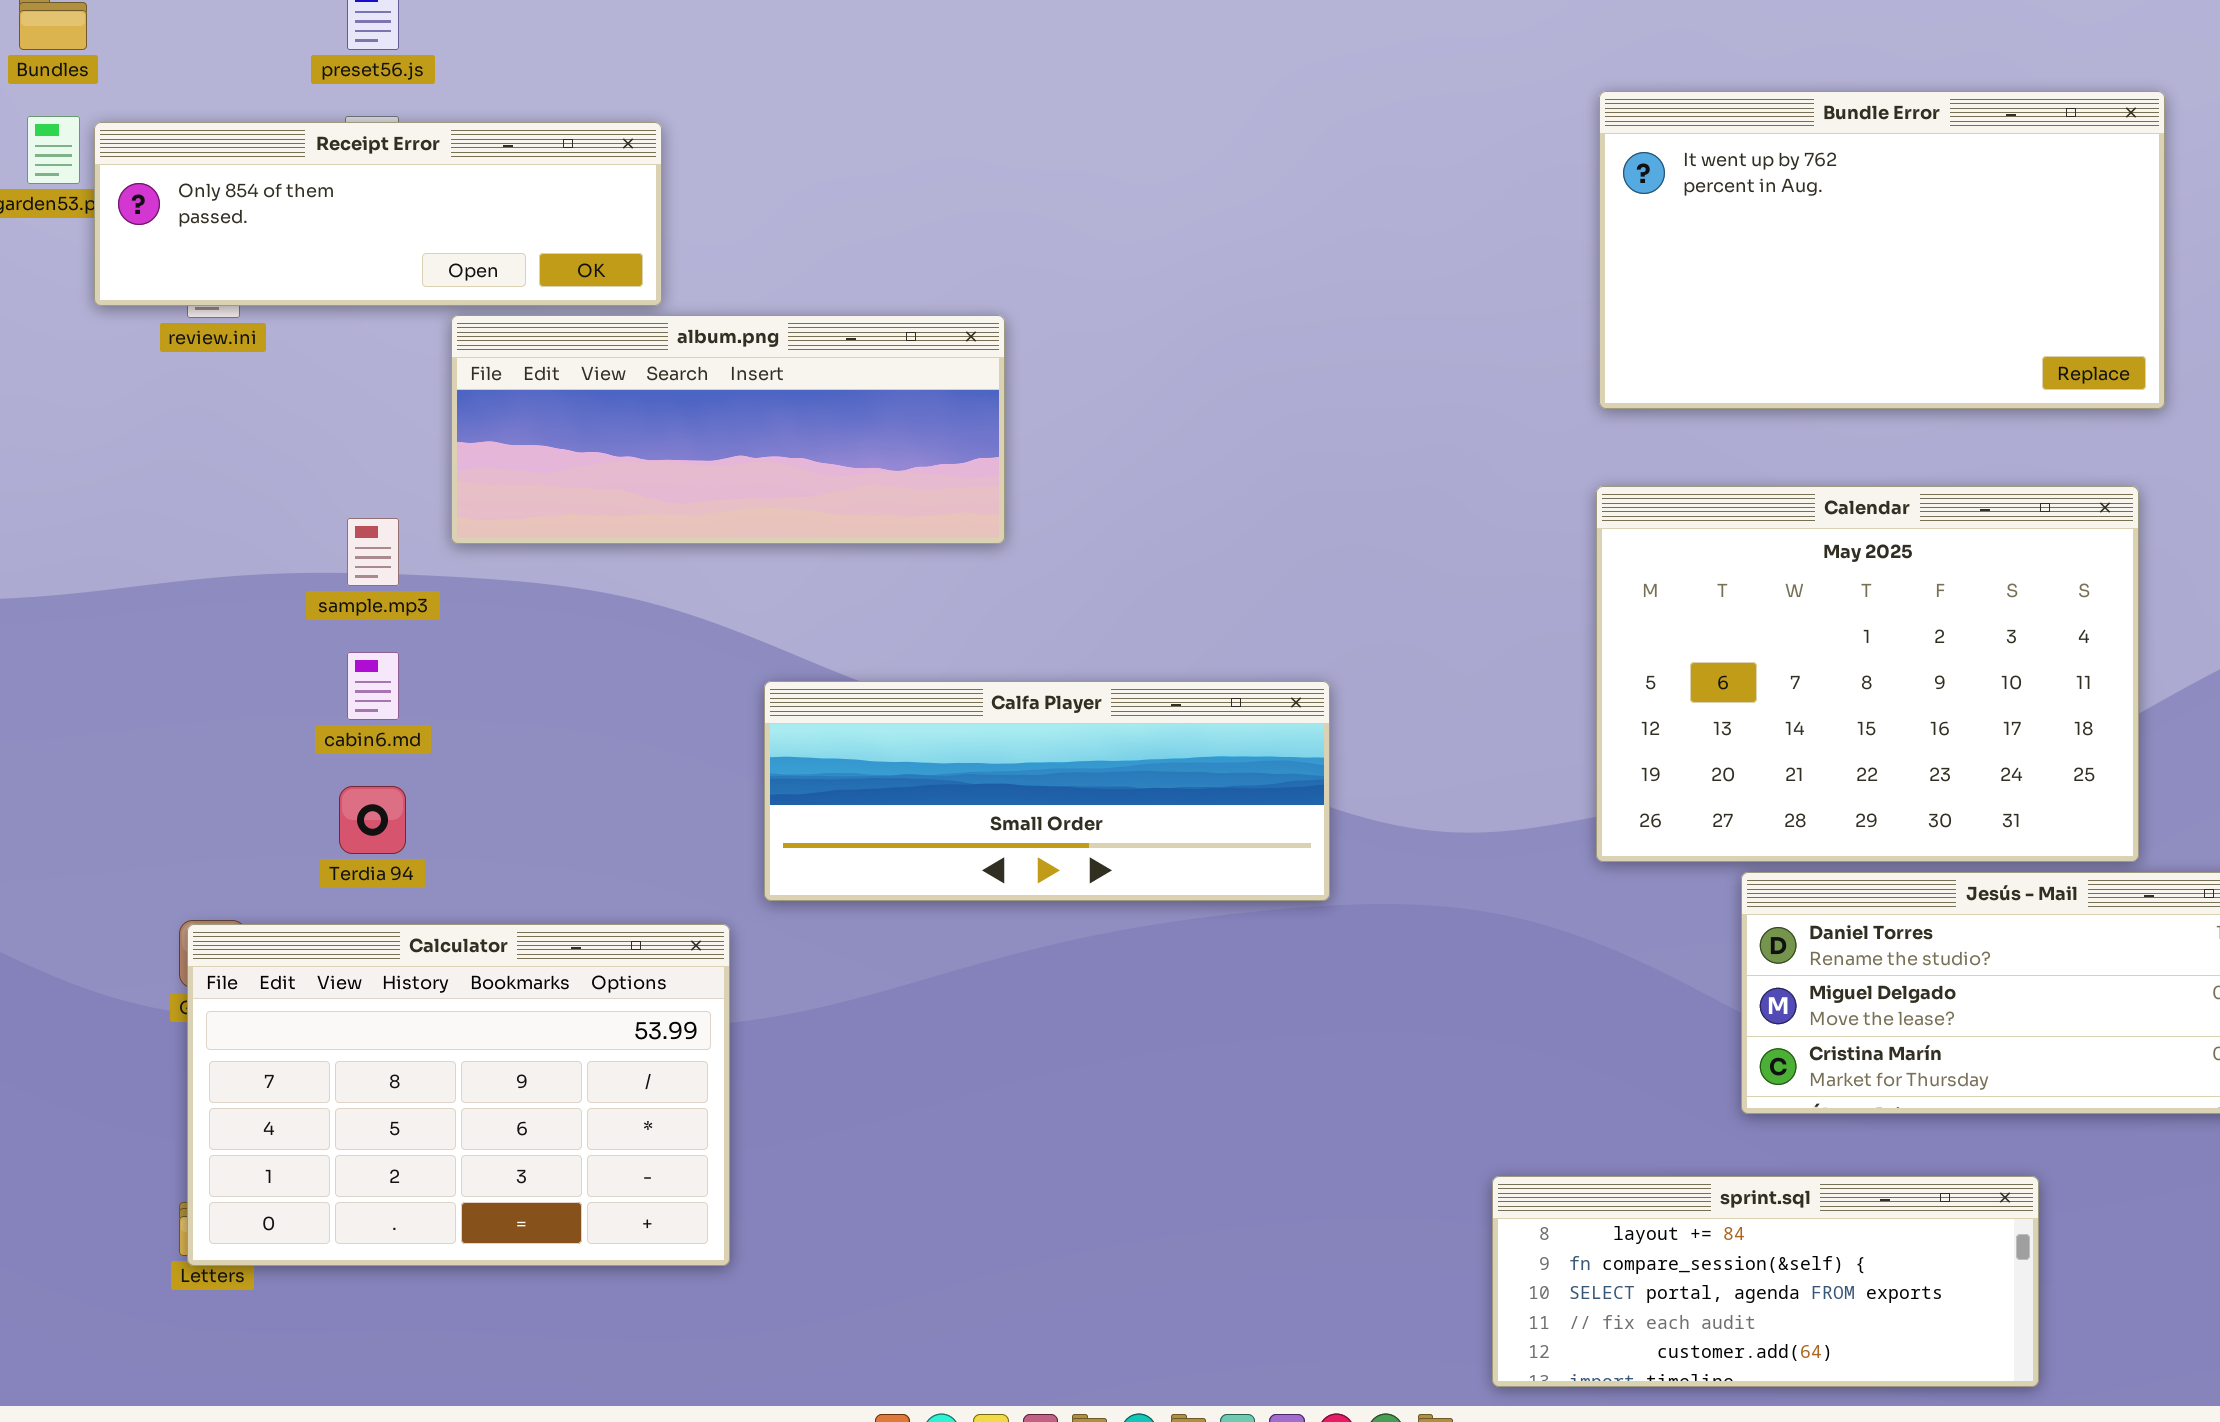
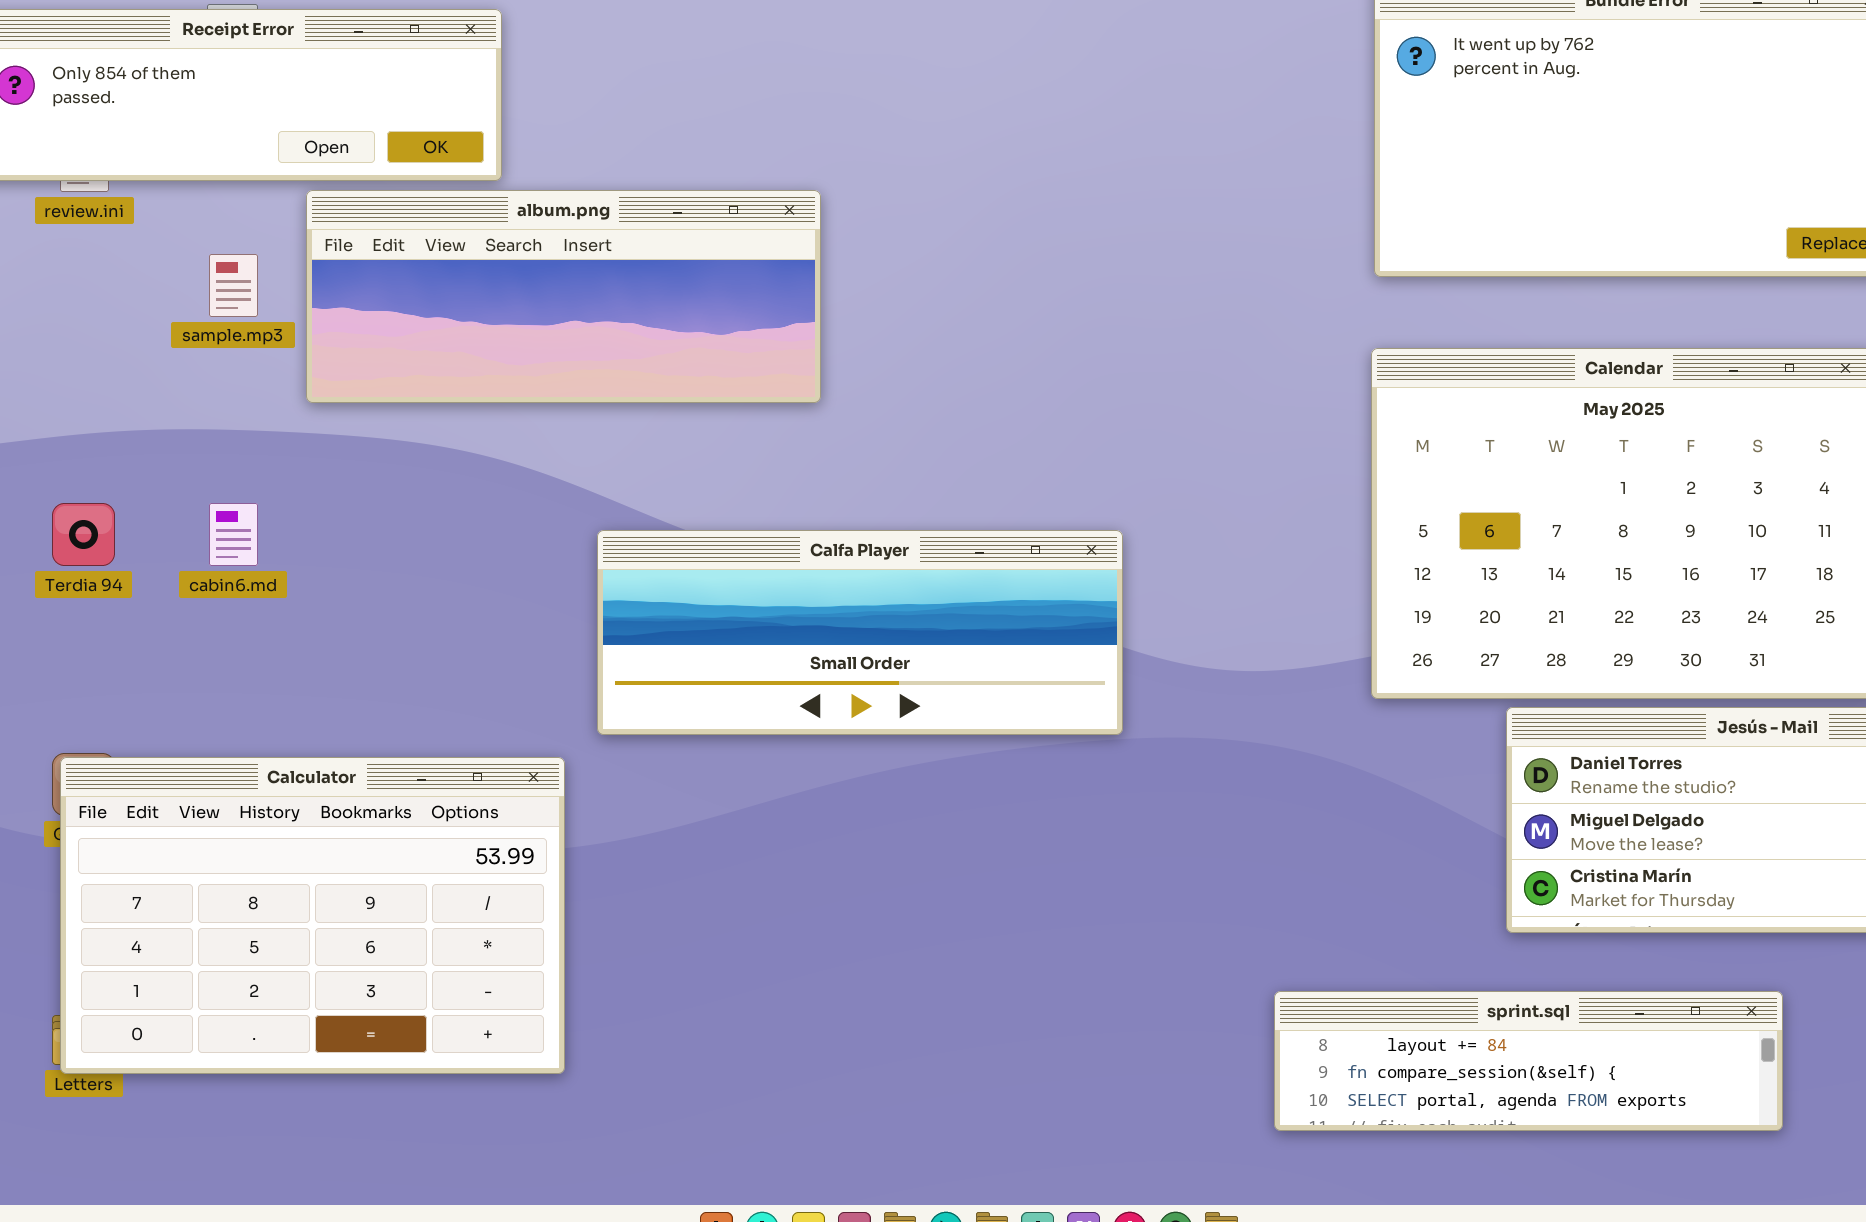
sample.mp3: [347,518,399,586] -> [209,254,258,317], moved
Terdia 94: [339,786,406,854] -> [52,503,115,566], moved
sprint.sql: [1492,1176,2039,1387] -> [1274,991,1783,1131], resized

